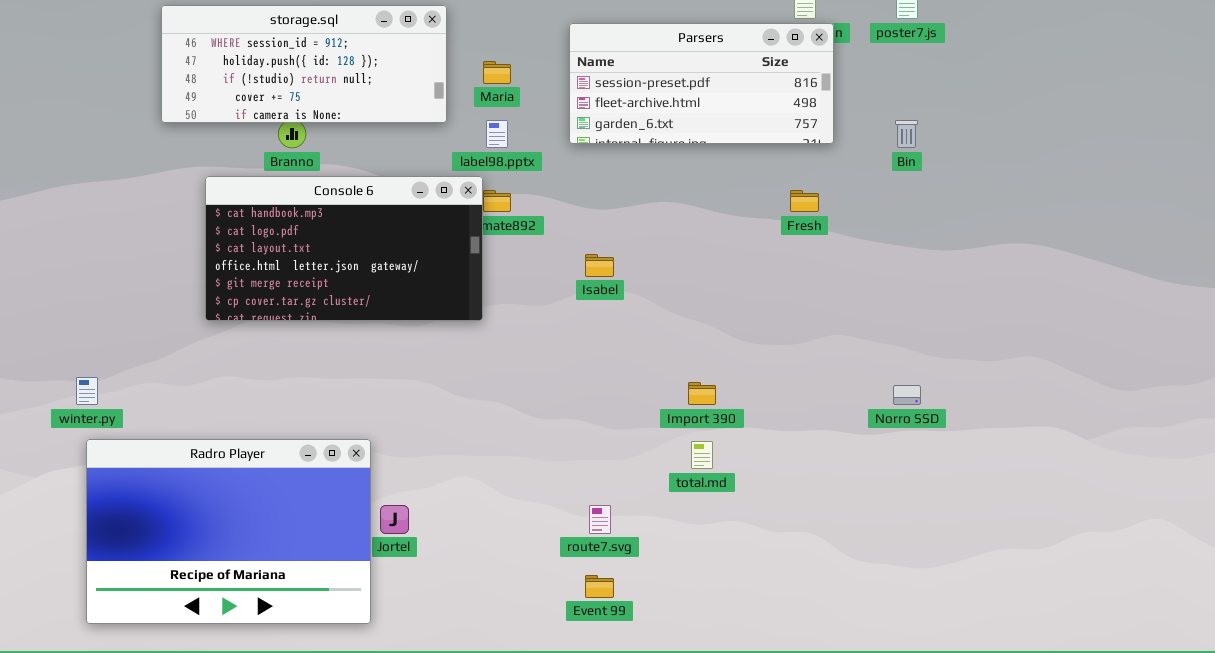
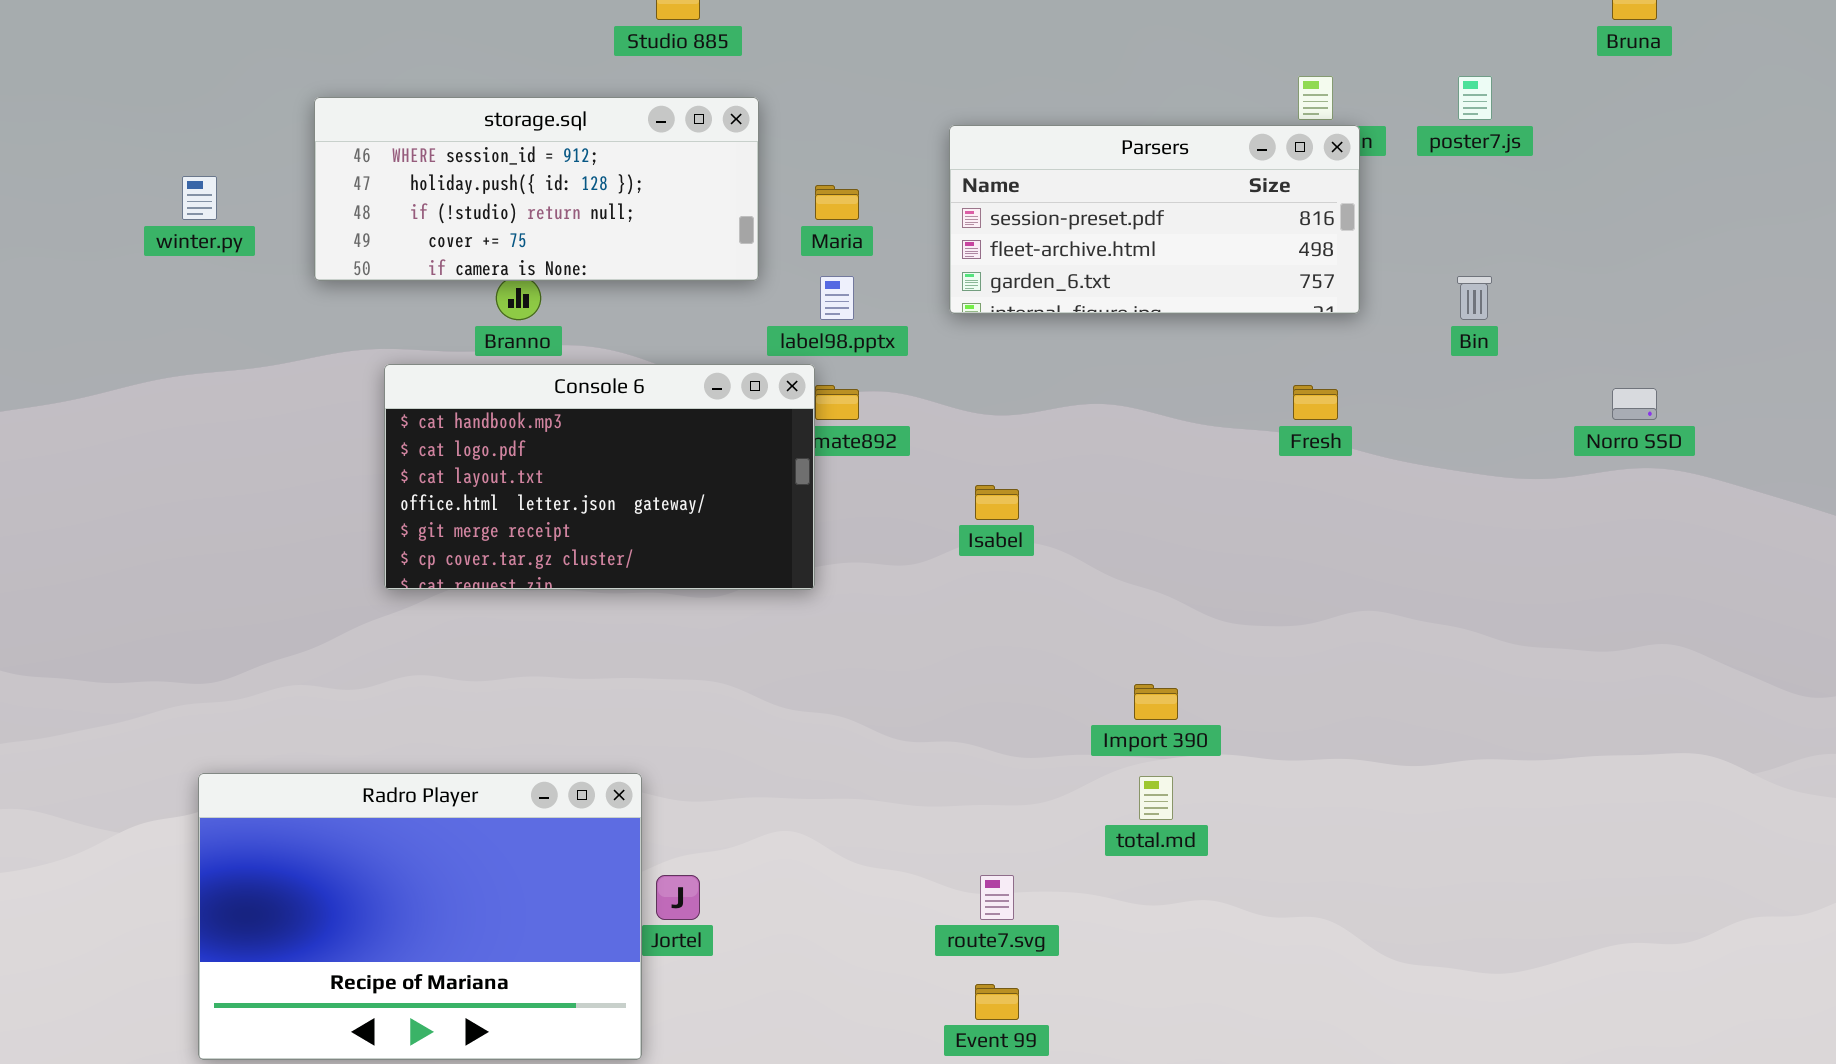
winter.py: [76,377,98,405] -> [182,176,217,220], moved
Norro SSD: [893,385,921,405] -> [1612,388,1657,420], moved

